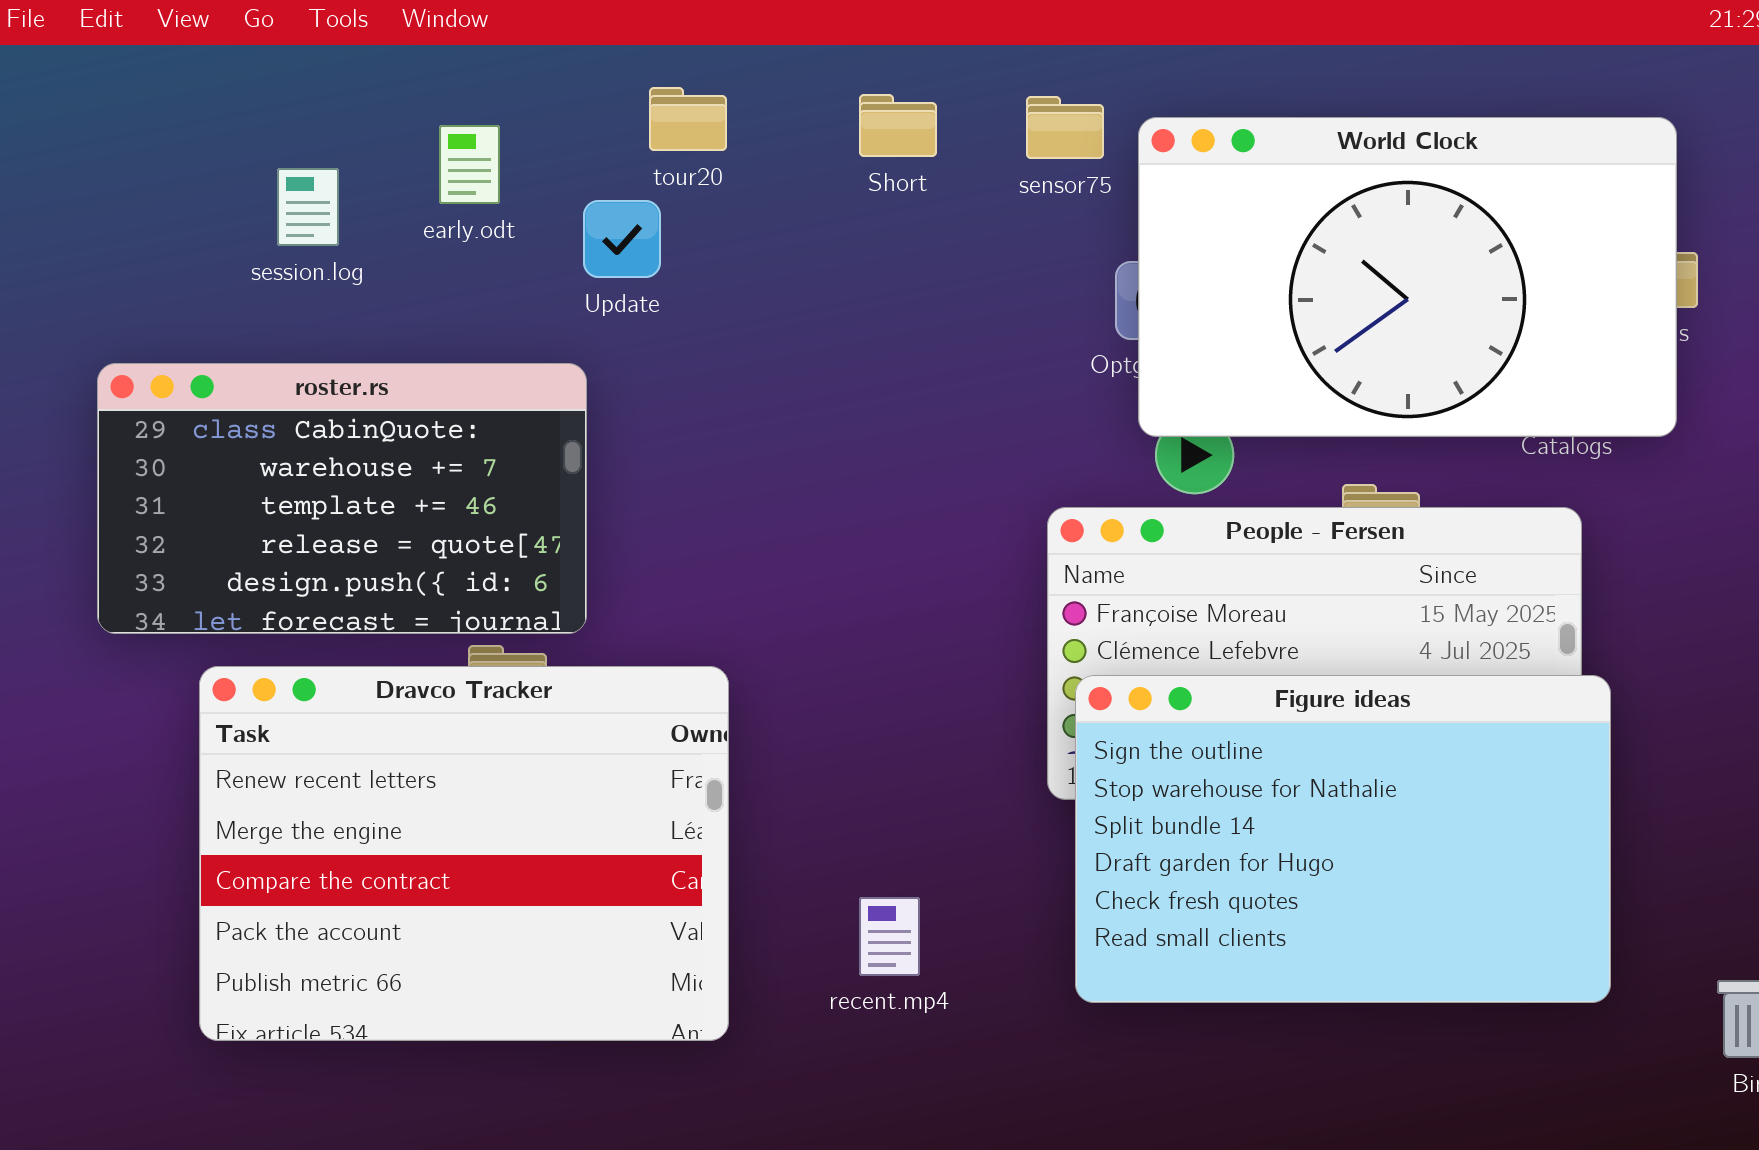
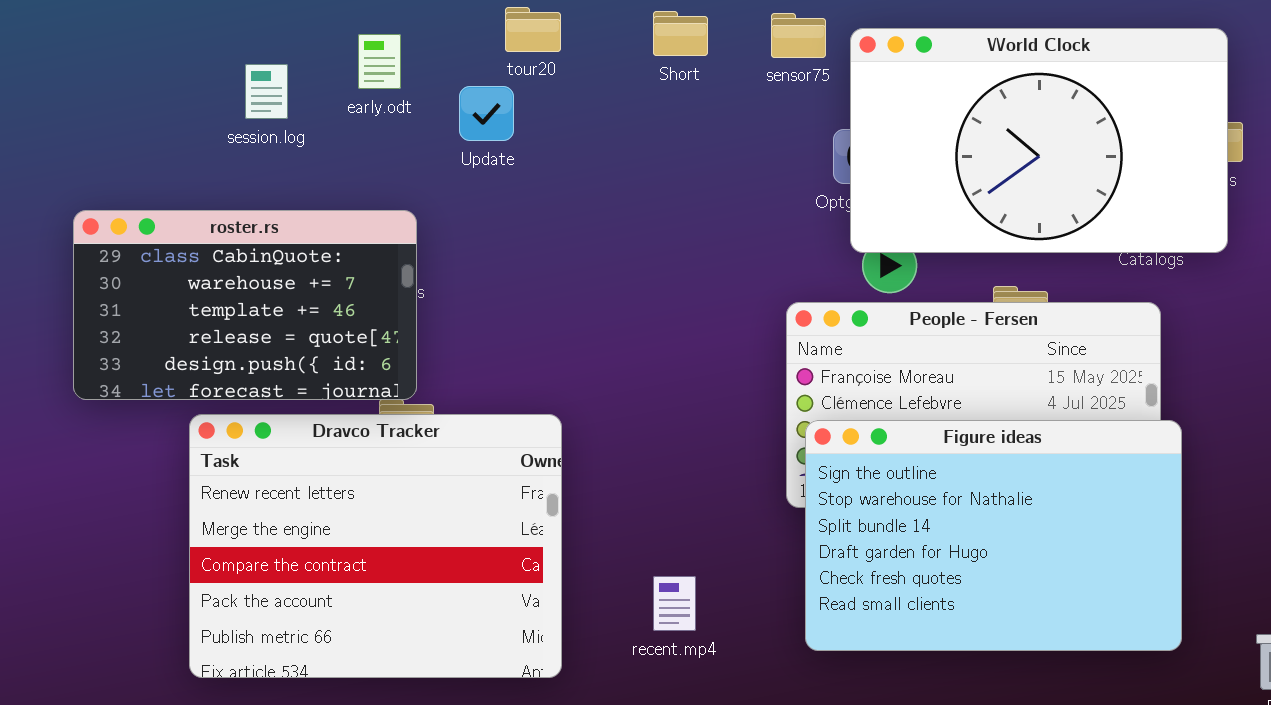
roster.rs: [97,363,587,634] -> [73,210,417,400], moved

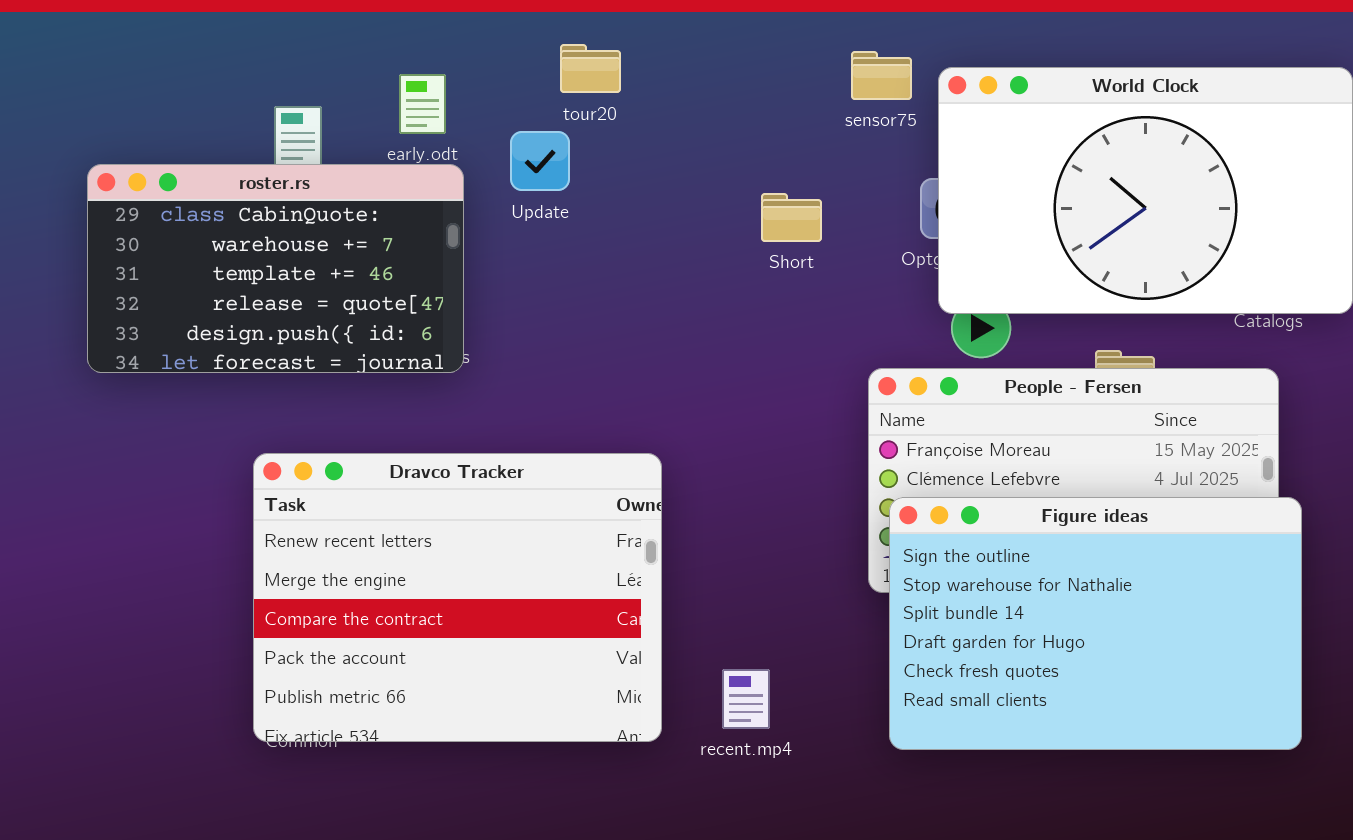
Short: [653,11,708,56] -> [761,193,822,242], moved
roster.rs: [73,210,417,400] -> [87,164,464,373], moved
Dravco Tracker: [189,414,562,678] -> [253,453,662,742], moved

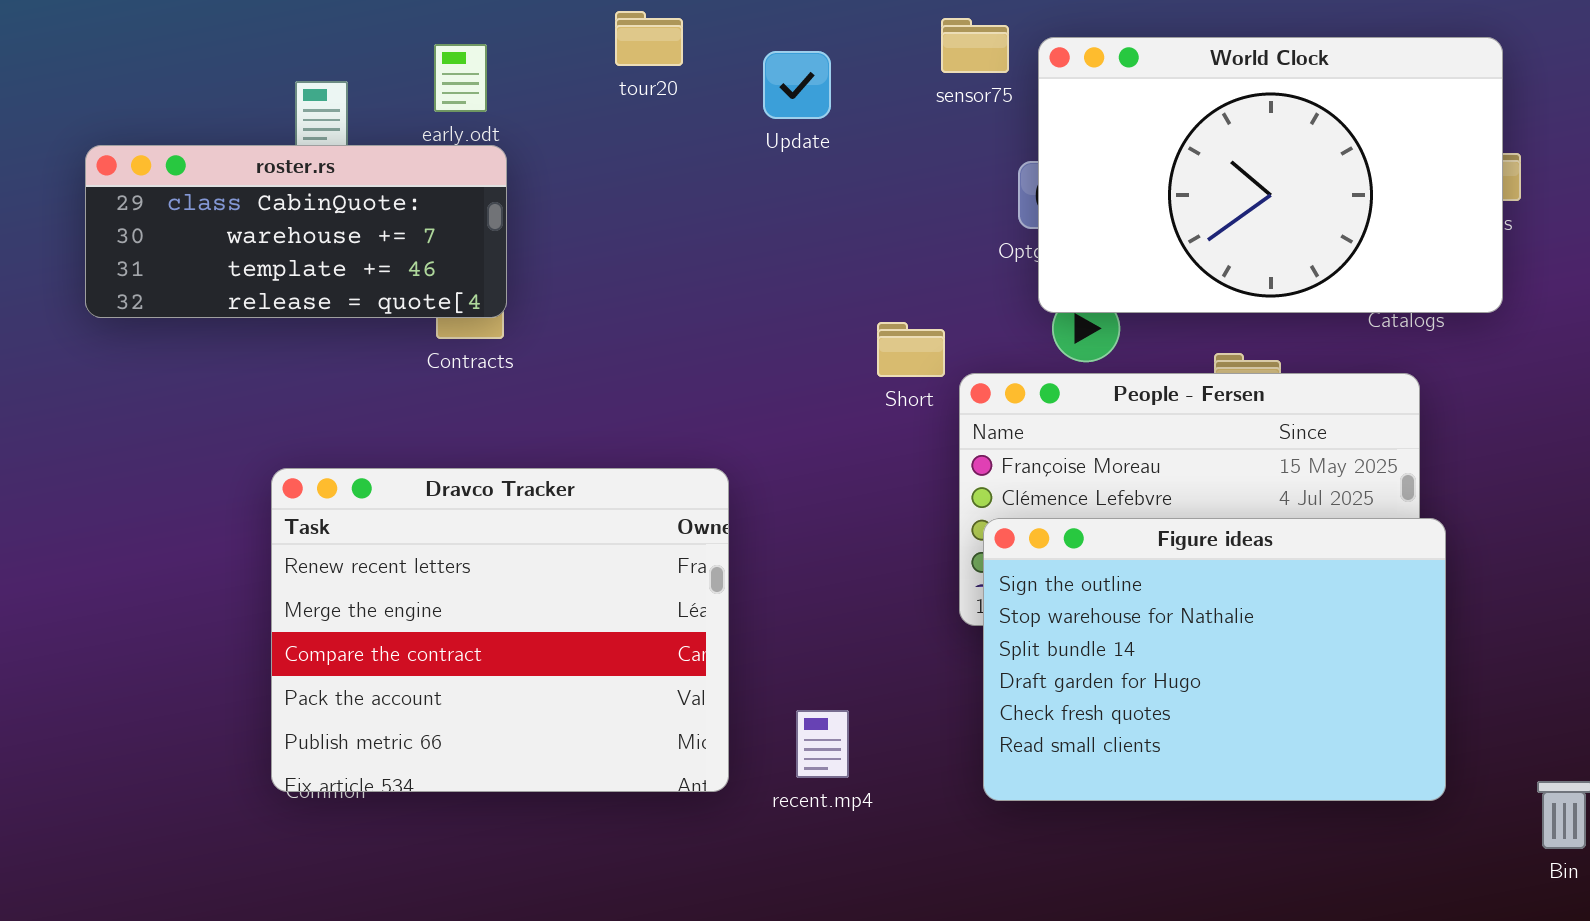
Update: [510,131,570,191] -> [763,51,831,119], moved
roster.rs: [87,164,464,373] -> [85,145,507,318], resized
Short: [761,193,822,242] -> [877,322,945,377], moved

